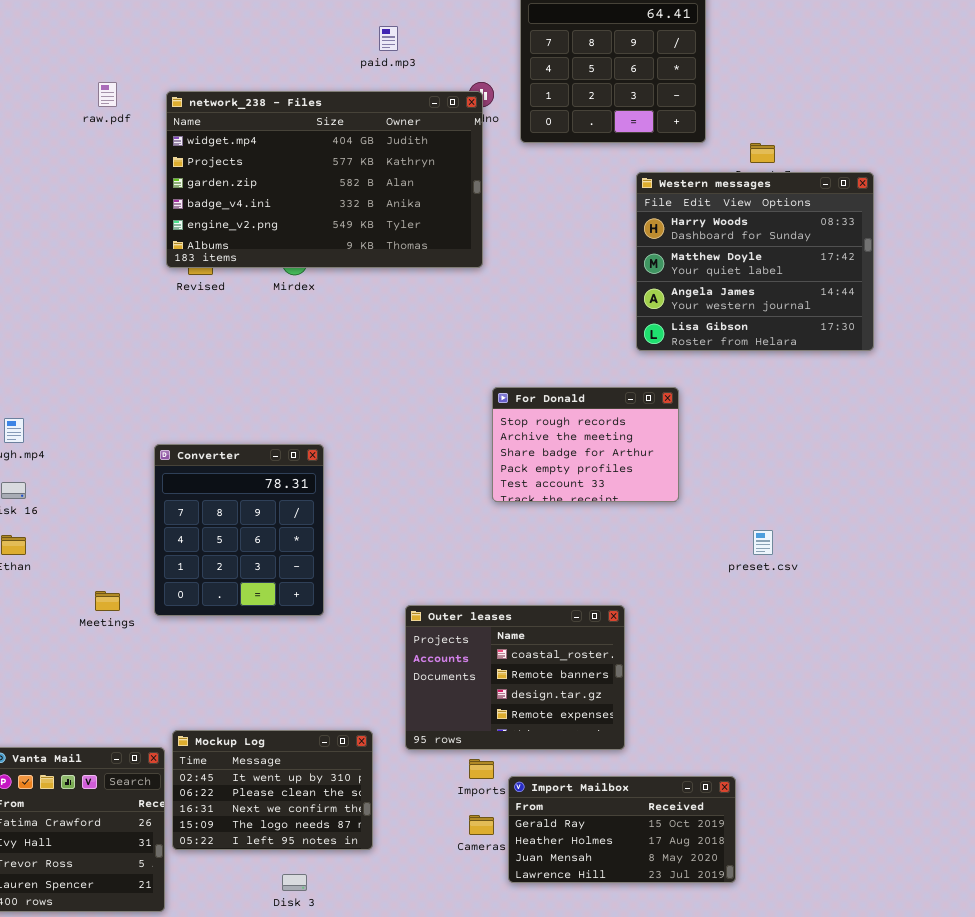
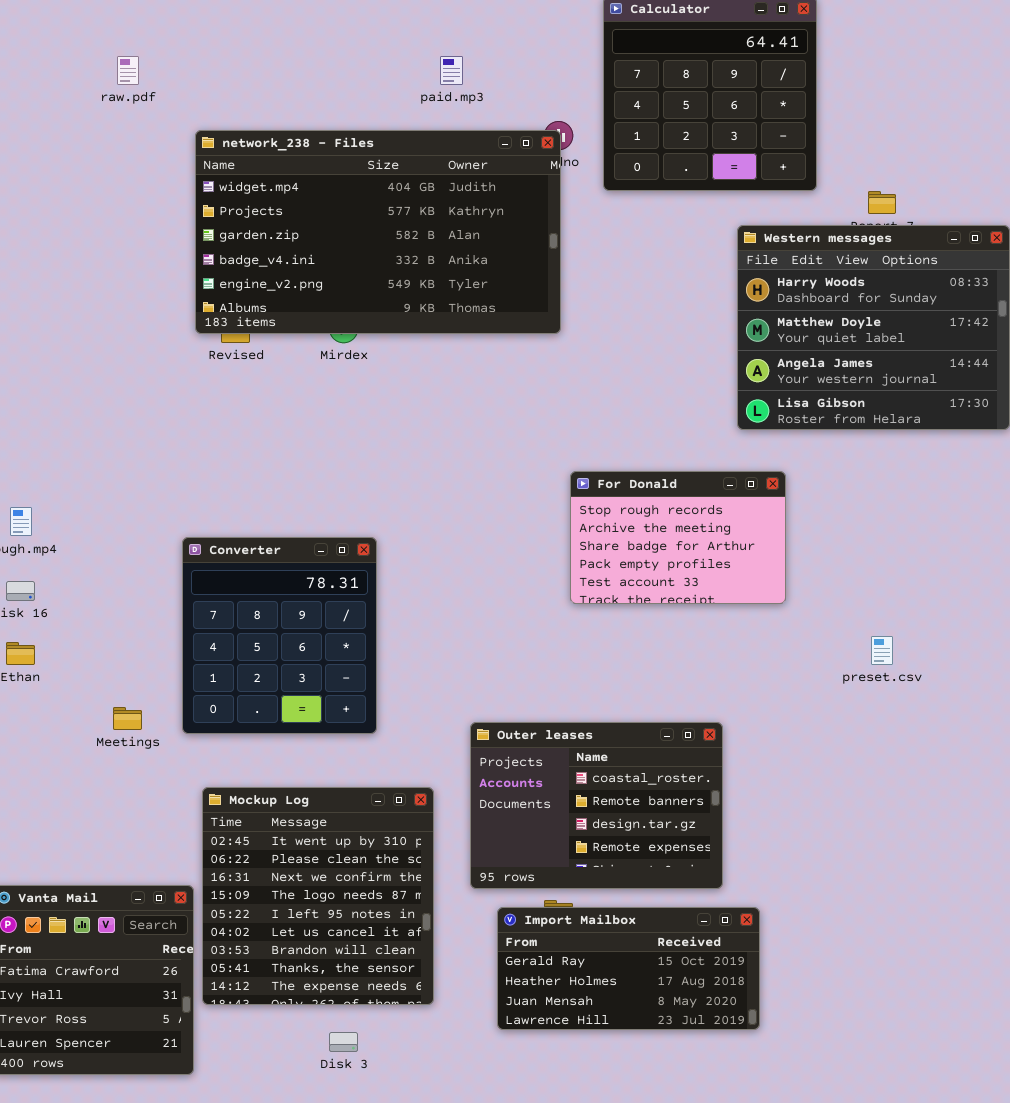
raw.pdf: [98,82,117,107] -> [117,56,139,85], moved
Mockup Log: [172,730,373,850] -> [202,787,434,1005], resized
Import Mailbox: [508,776,736,883] -> [497,907,760,1030], moved

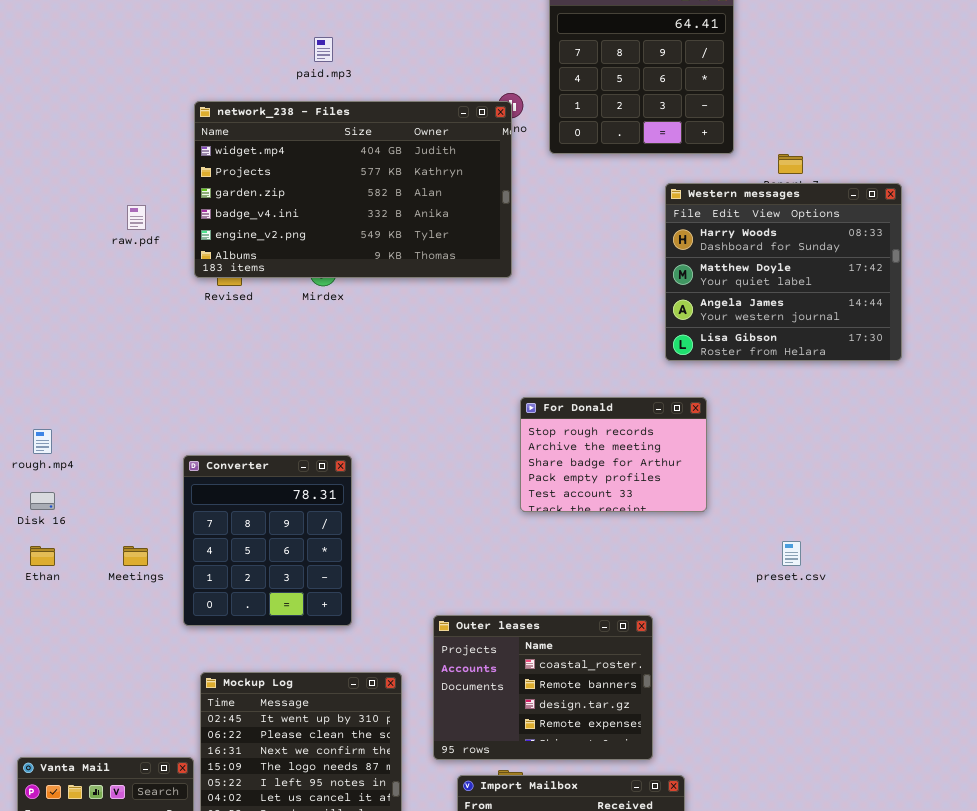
raw.pdf: [117,56,139,85] -> [127,205,146,230], moved
paid.mp3: [440,56,463,85] -> [314,37,333,62], moved
Meetings: [113,707,142,730] -> [123,546,148,566], moved

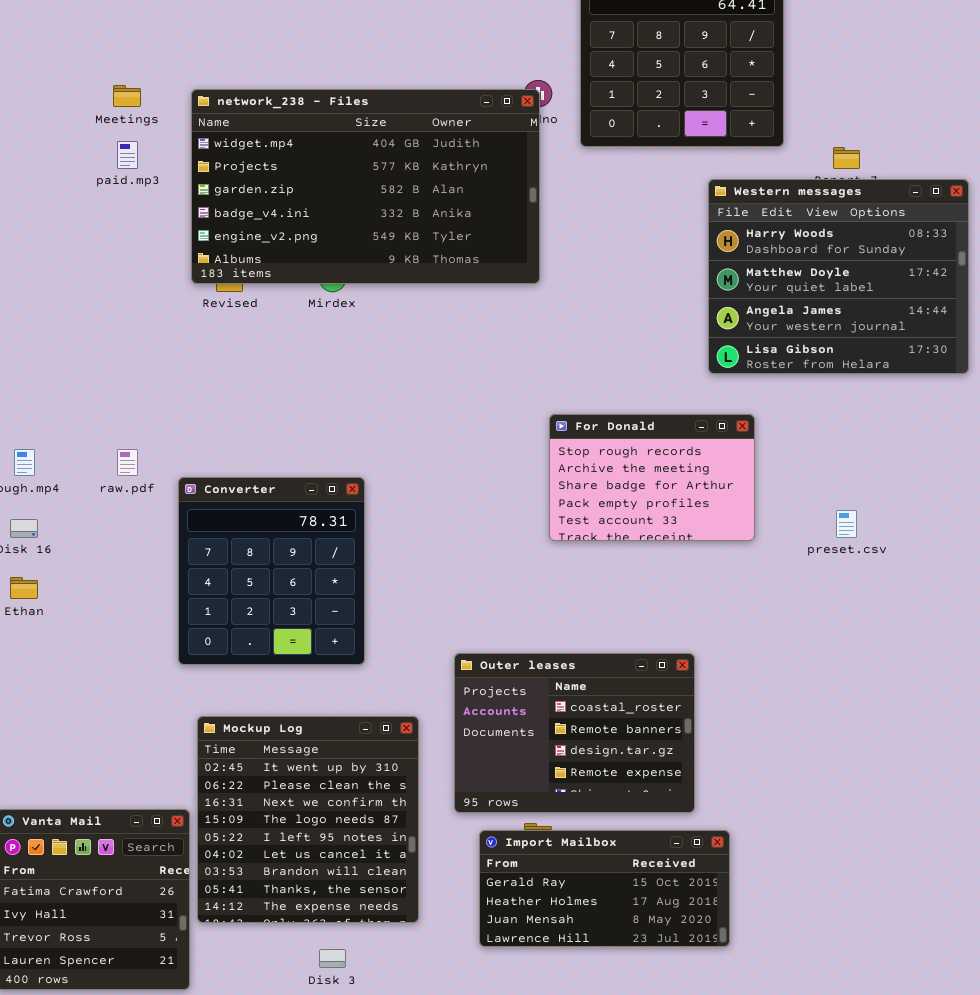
paid.mp3: [314,37,333,62] -> [117,141,138,169], moved
raw.pdf: [127,205,146,230] -> [117,449,138,476], moved
preset.csv: [782,541,801,566] -> [836,510,857,538], moved
Meetings: [123,546,148,566] -> [113,85,141,107], moved

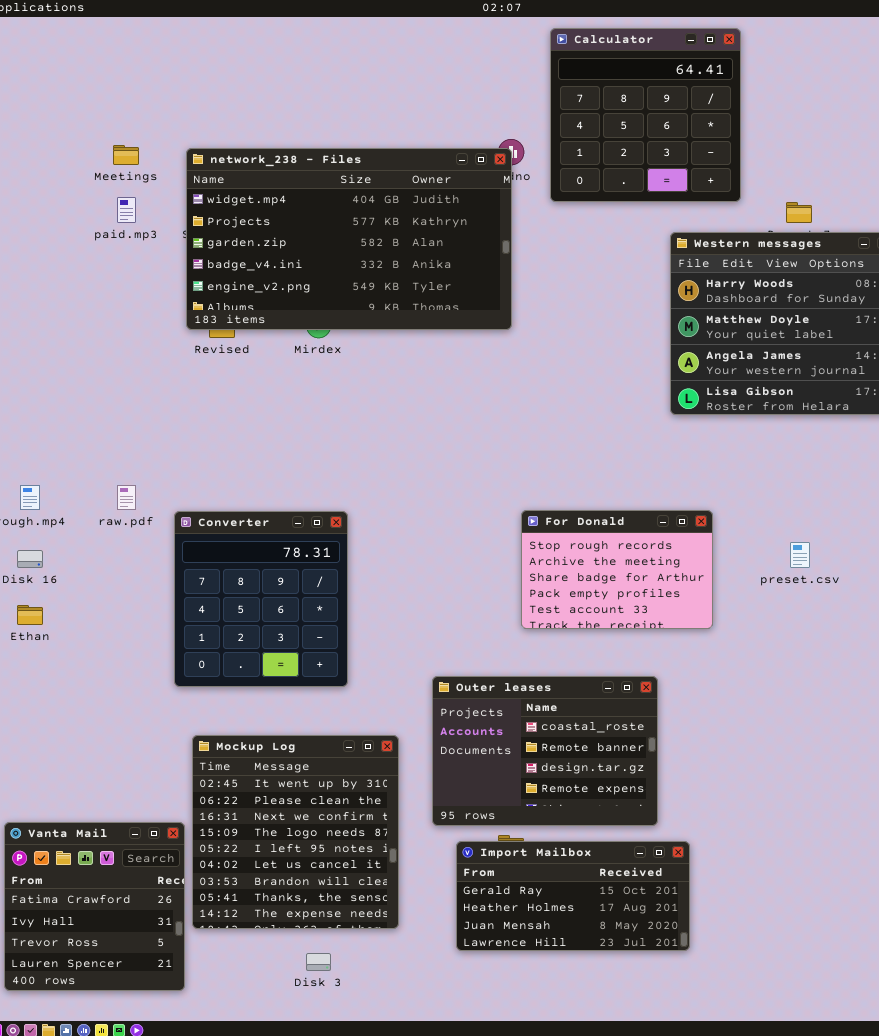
For Donald: [549,414,755,541] -> [521,510,713,629], moved

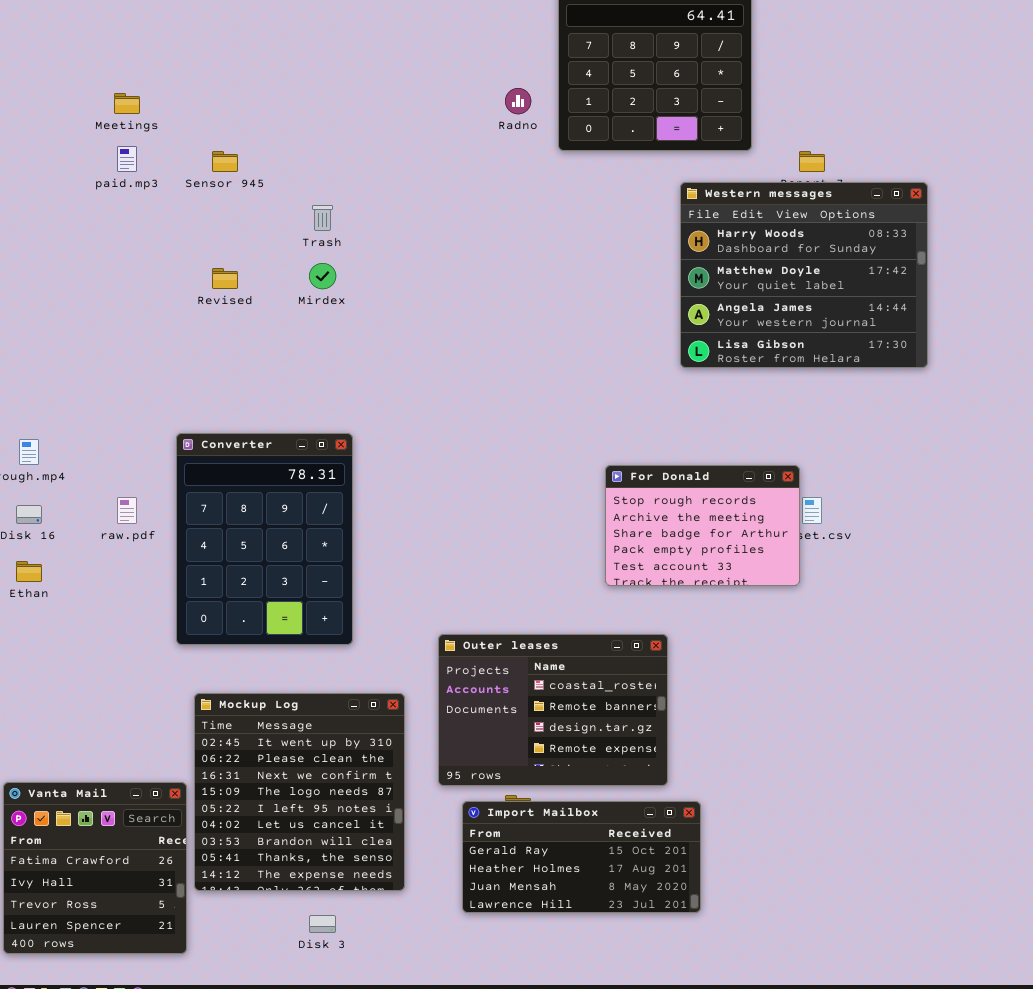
network_238 - Files: [186,148,512,330] -> none, closed
raw.pdf: [117,485,136,510] -> [117,497,137,524], moved
For Donald: [521,510,713,629] -> [605,465,800,586], moved
Converter: [174,511,348,687] -> [176,433,353,645], resized

